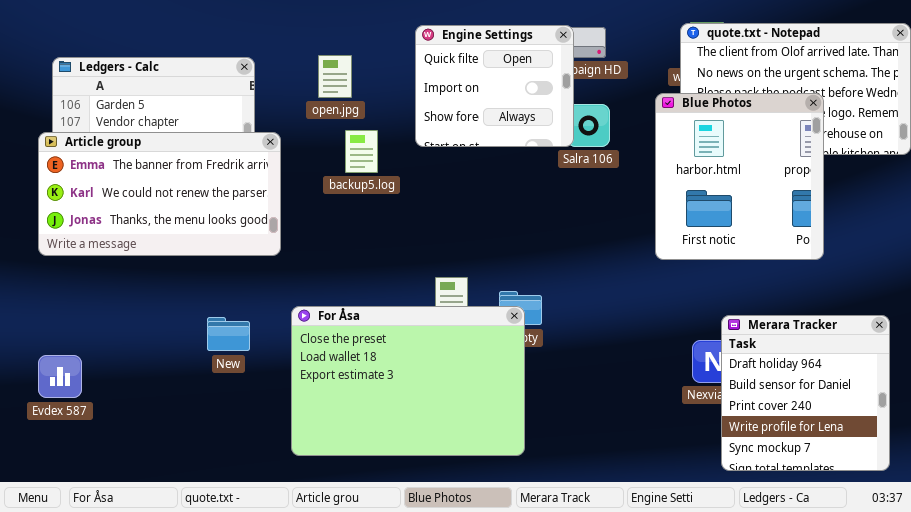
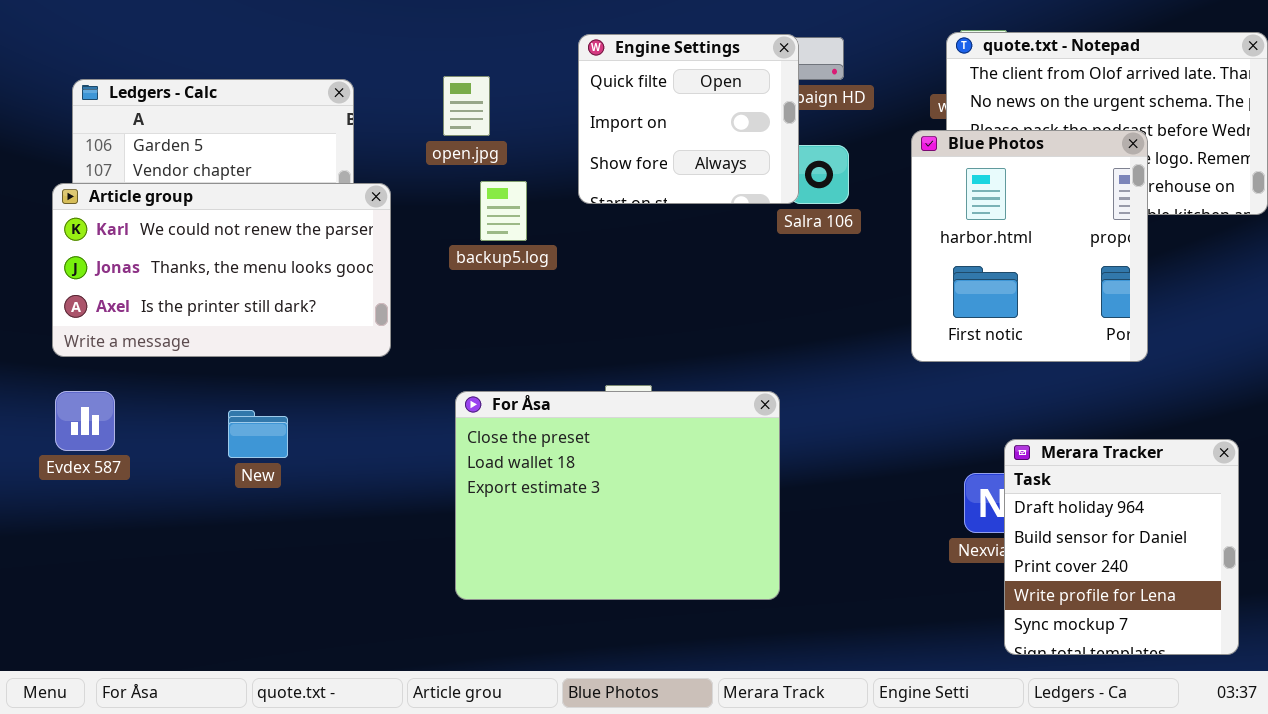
Article group: [38,132,281,256] -> [52,183,391,357], scrolled down 1 row
For Åsa: [291,306,525,456] -> [455,391,780,600], moved
New: [207,317,250,351] -> [228,410,288,458], moved
Evdex 587: [38,355,82,398] -> [55,391,115,451], moved

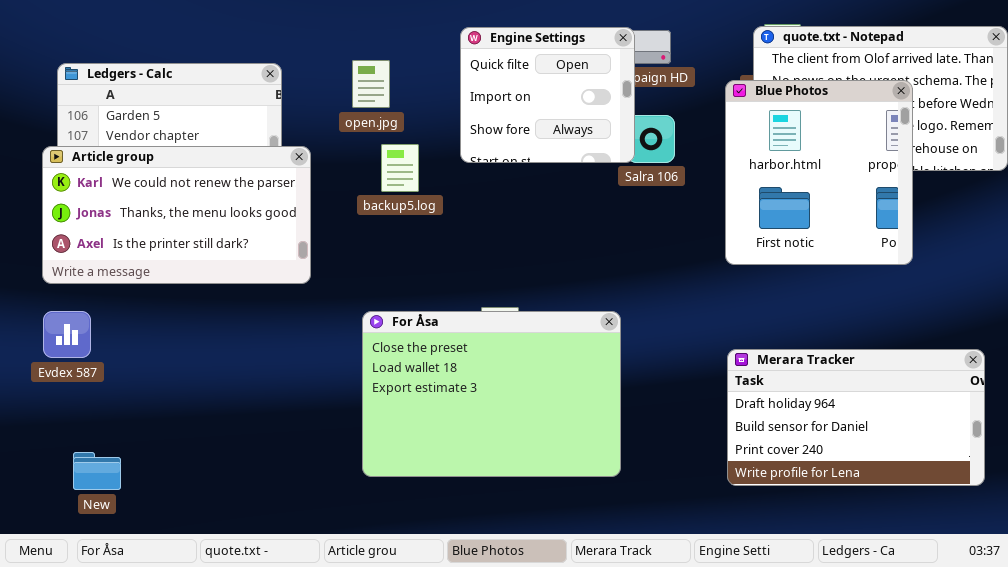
Blue Photos: [911,130,1148,362] -> [725,80,913,265], moved
New: [228,410,288,458] -> [73,452,121,490], moved
Merara Tracker: [1004,439,1239,655] -> [727,349,985,486], resized

